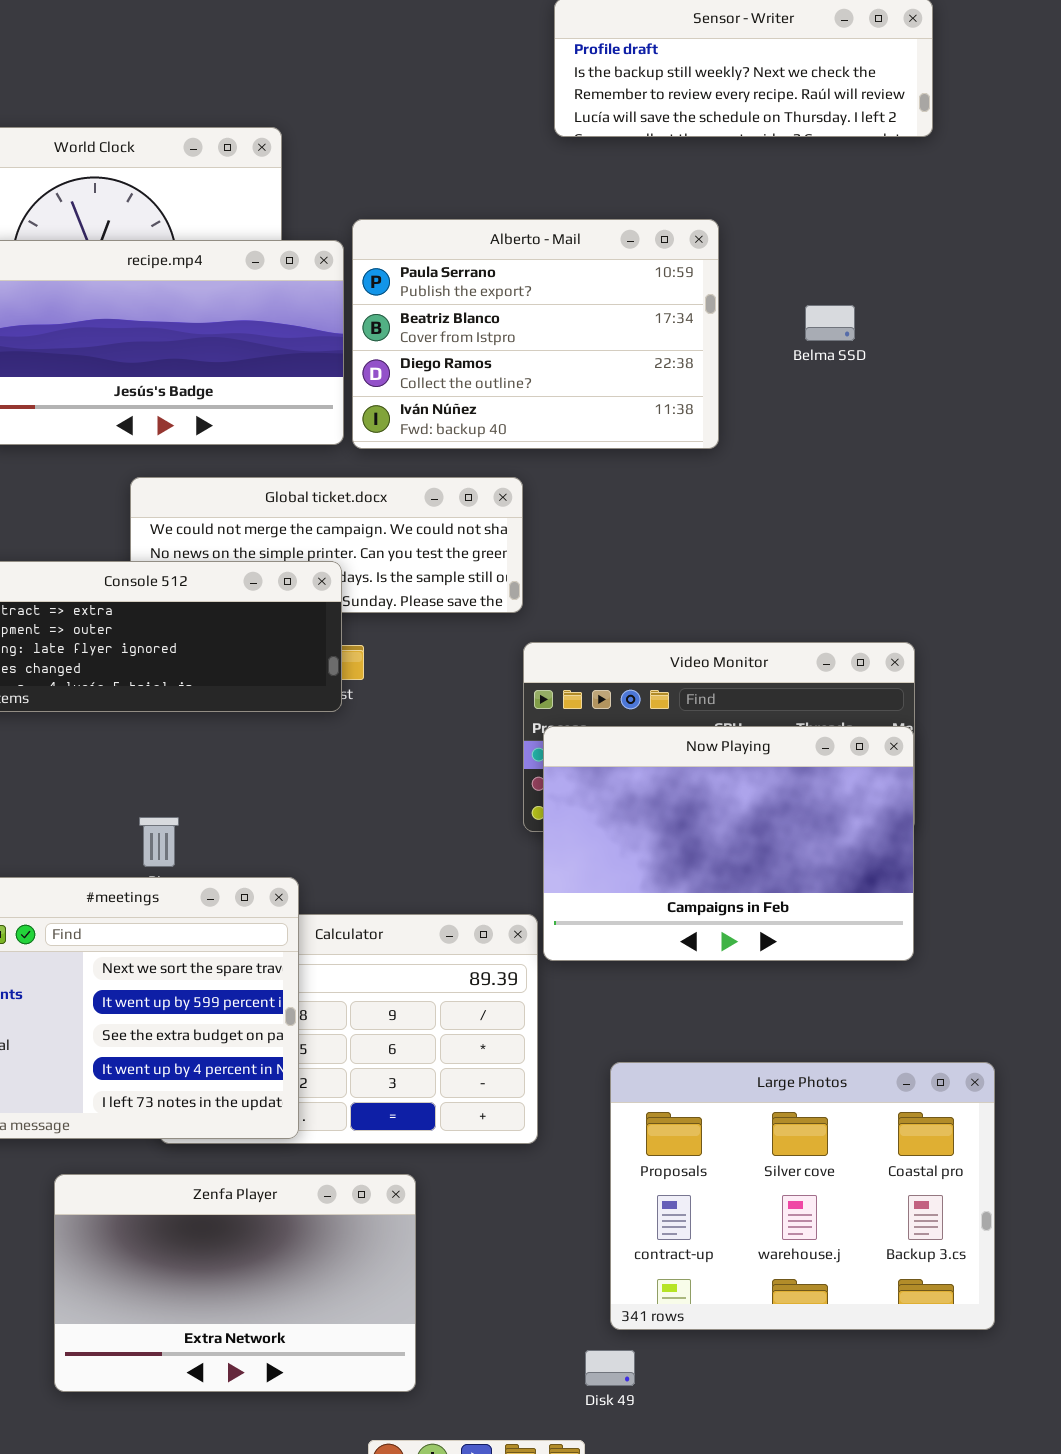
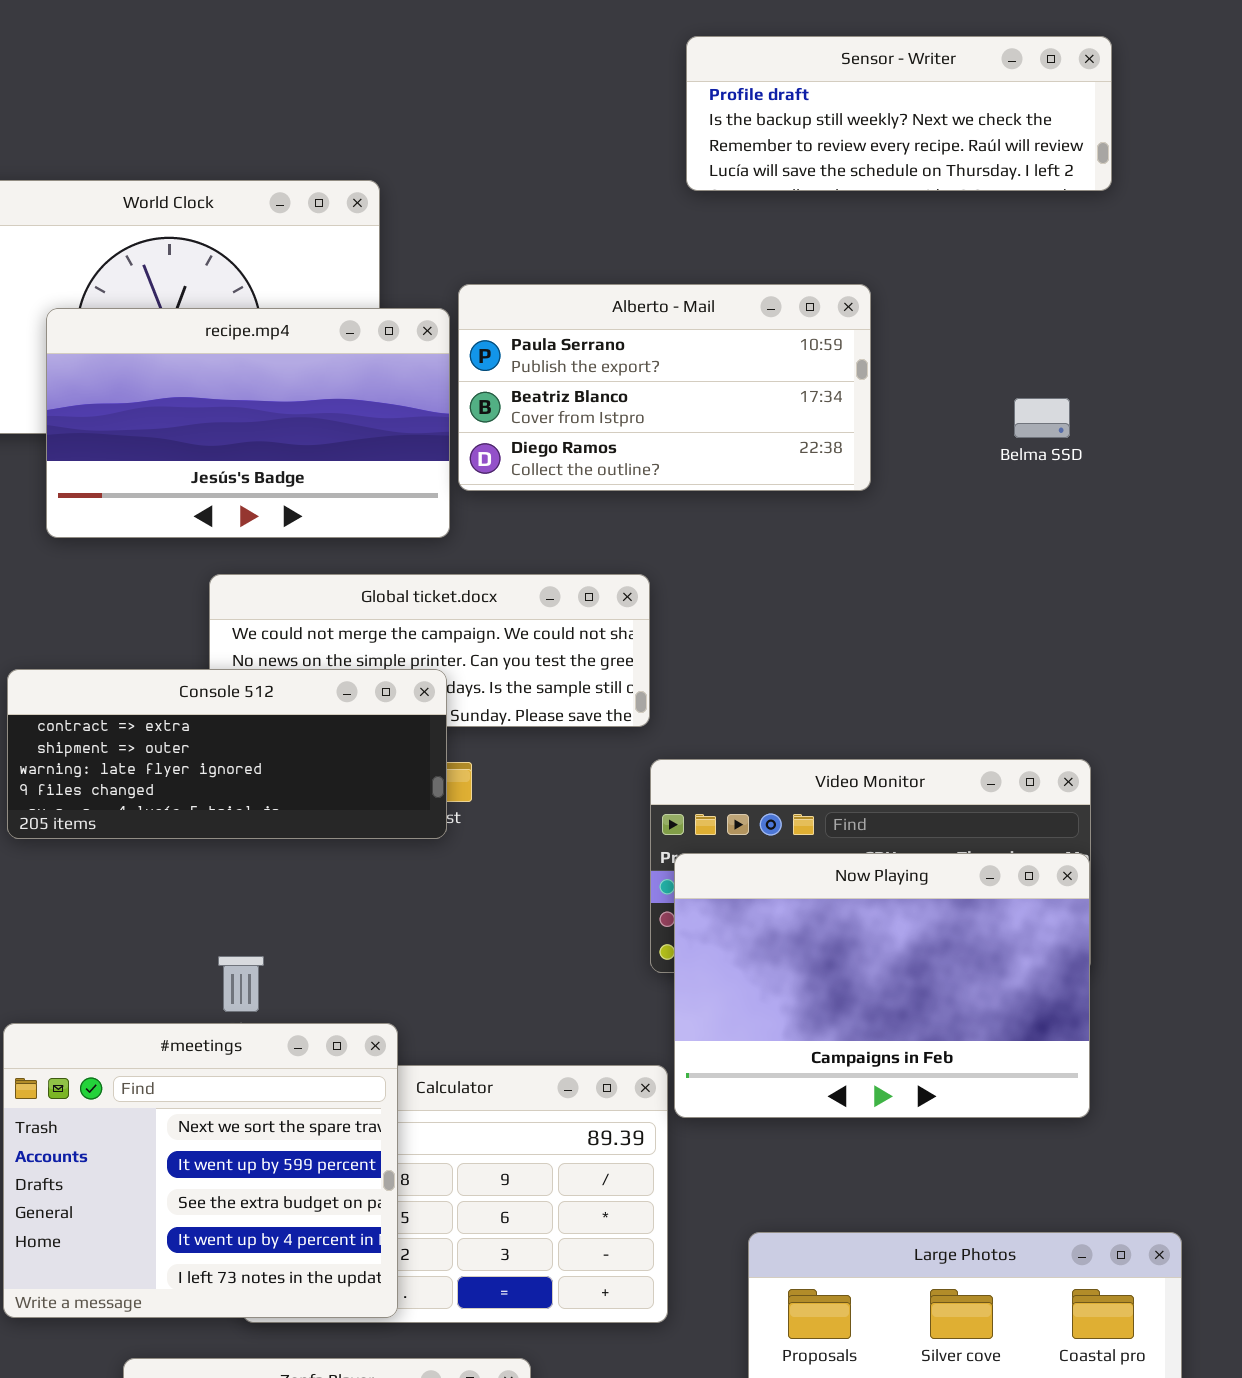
Alberto - Mail: [352,219,719,449] -> [458,284,871,491], resized
Belma SSD: [805,305,855,341] -> [1014,398,1070,438], moved

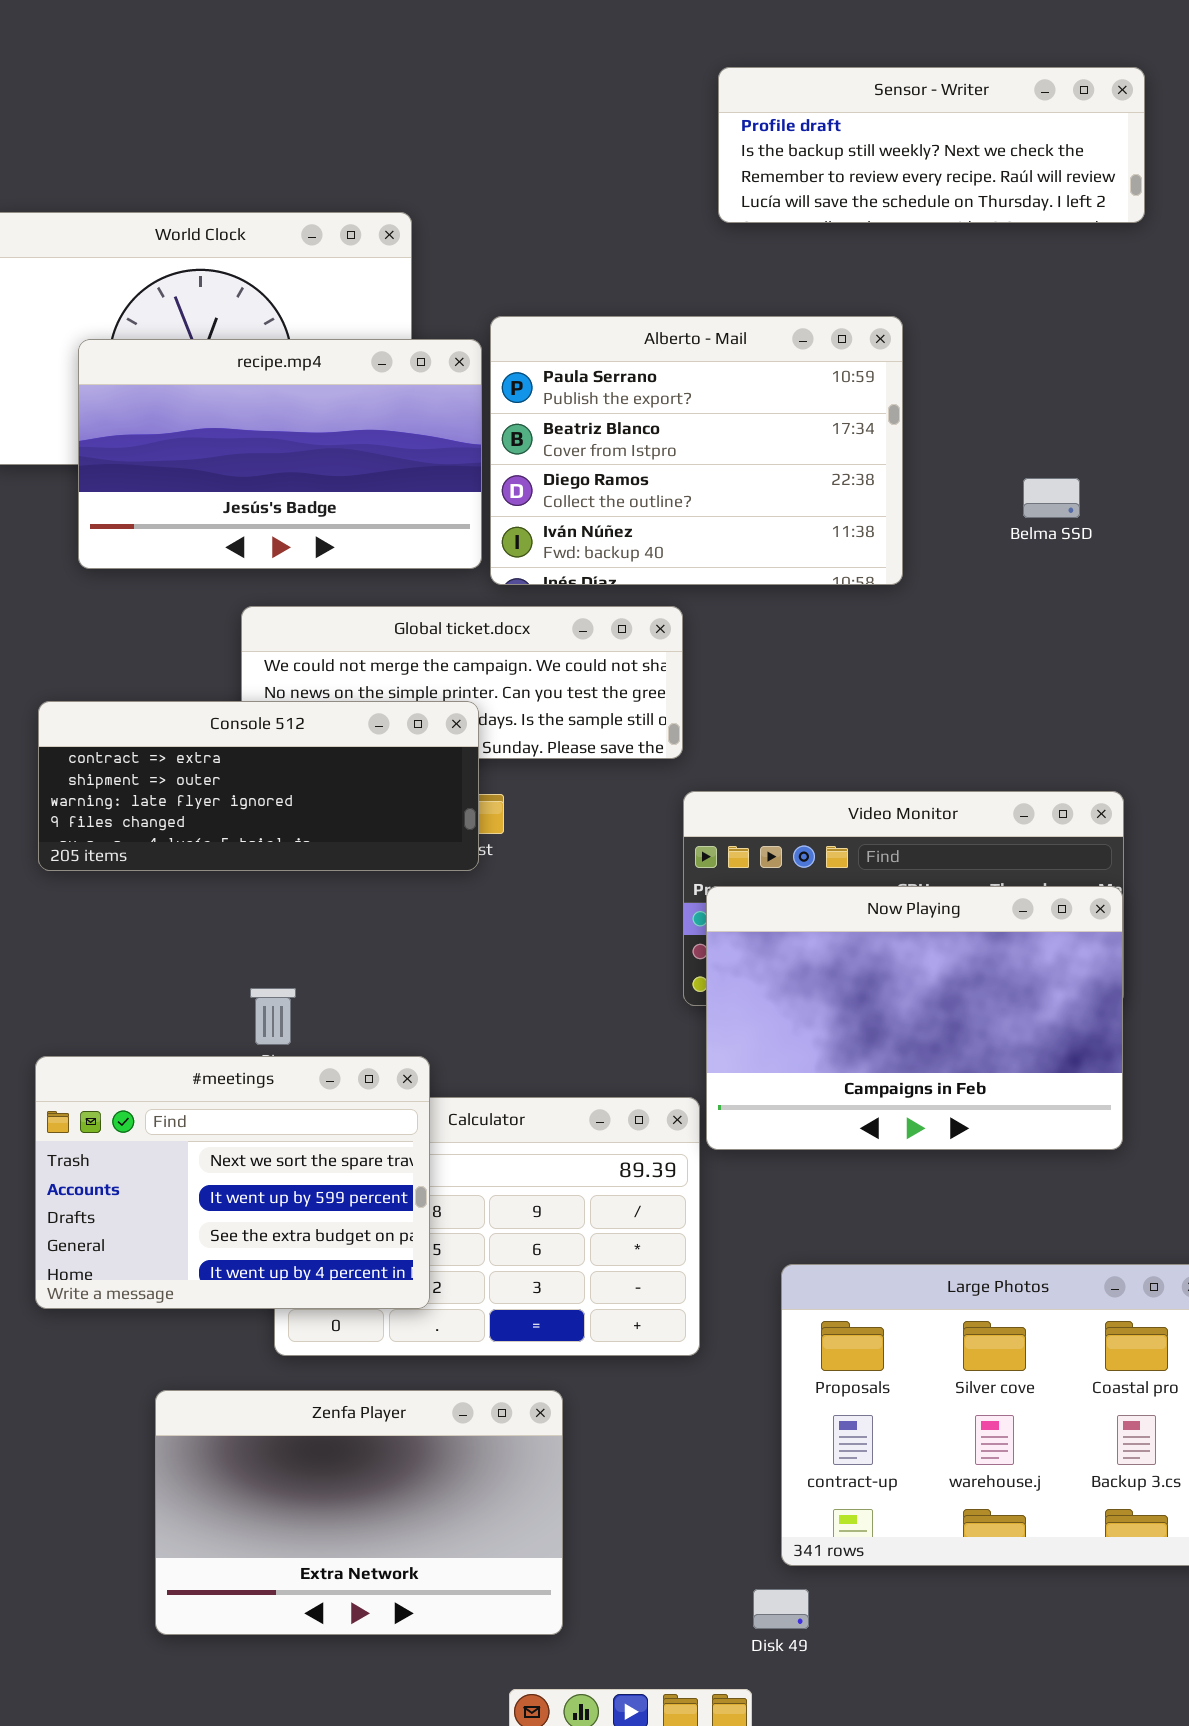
Alberto - Mail: [458,284,871,491] -> [490,316,903,585], resized
Belma SSD: [1014,398,1070,438] -> [1023,478,1080,518], moved
#meetings: [3,1023,398,1318] -> [35,1056,430,1309], resized

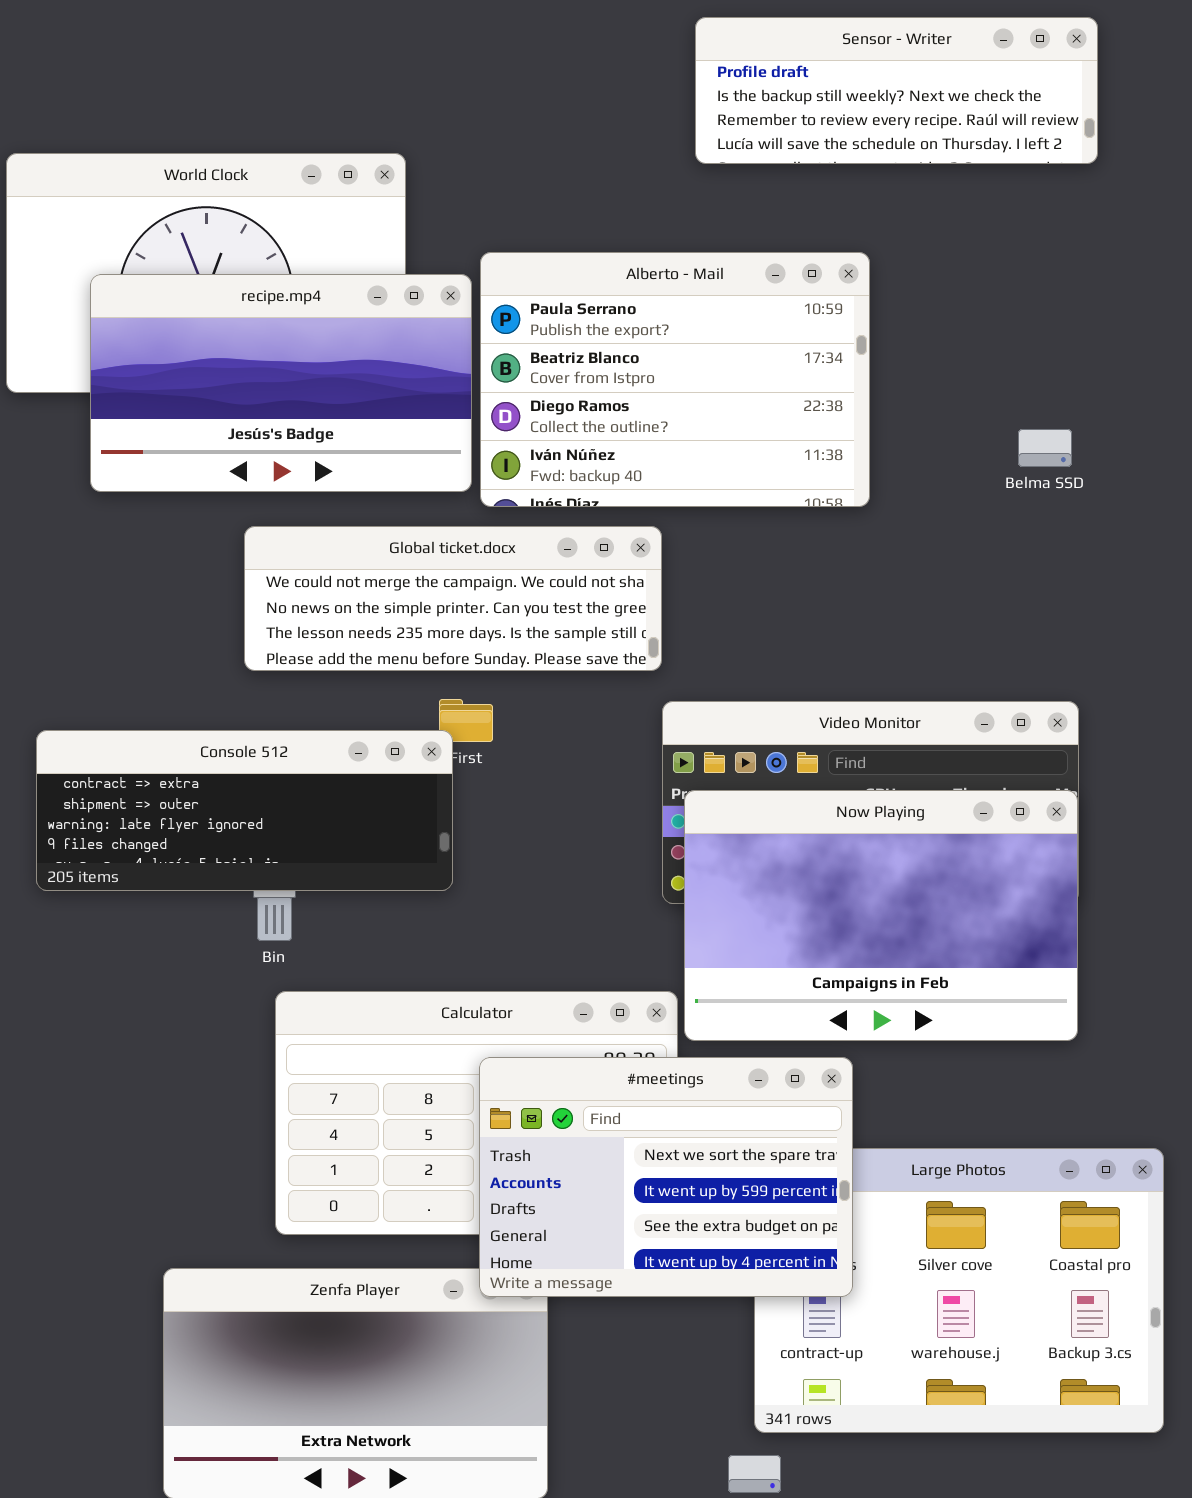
Belma SSD: [1023,478,1080,518] -> [1018,429,1072,467], moved
Console 512: [38,701,479,871] -> [36,730,453,891], moved
#meetings: [35,1056,430,1309] -> [479,1057,853,1297], moved

